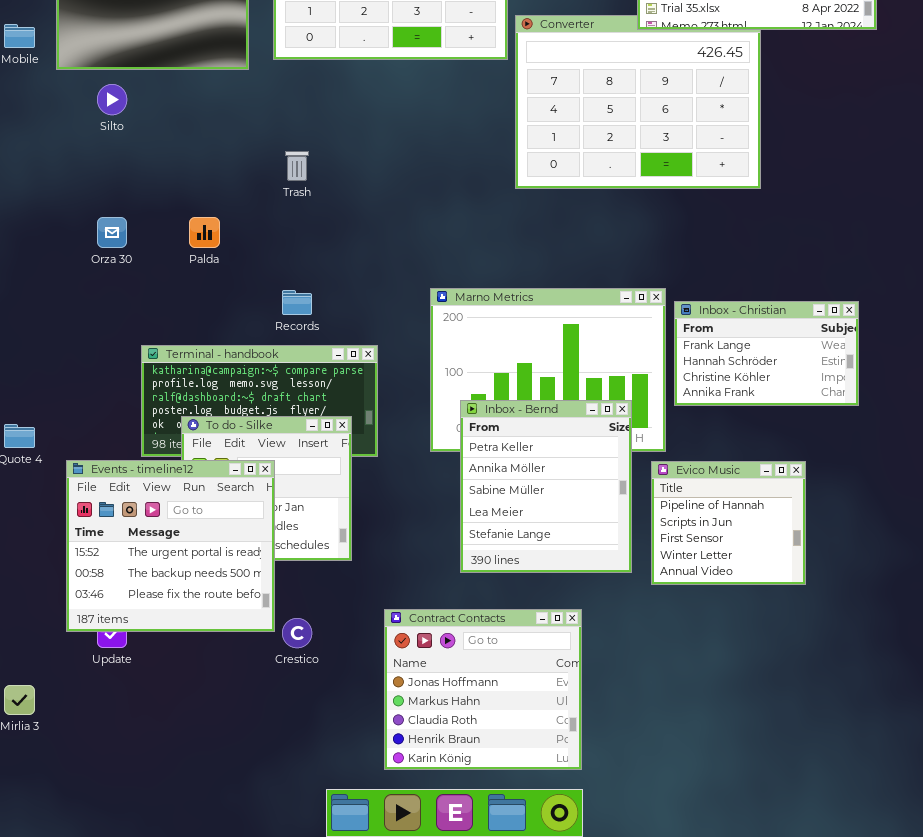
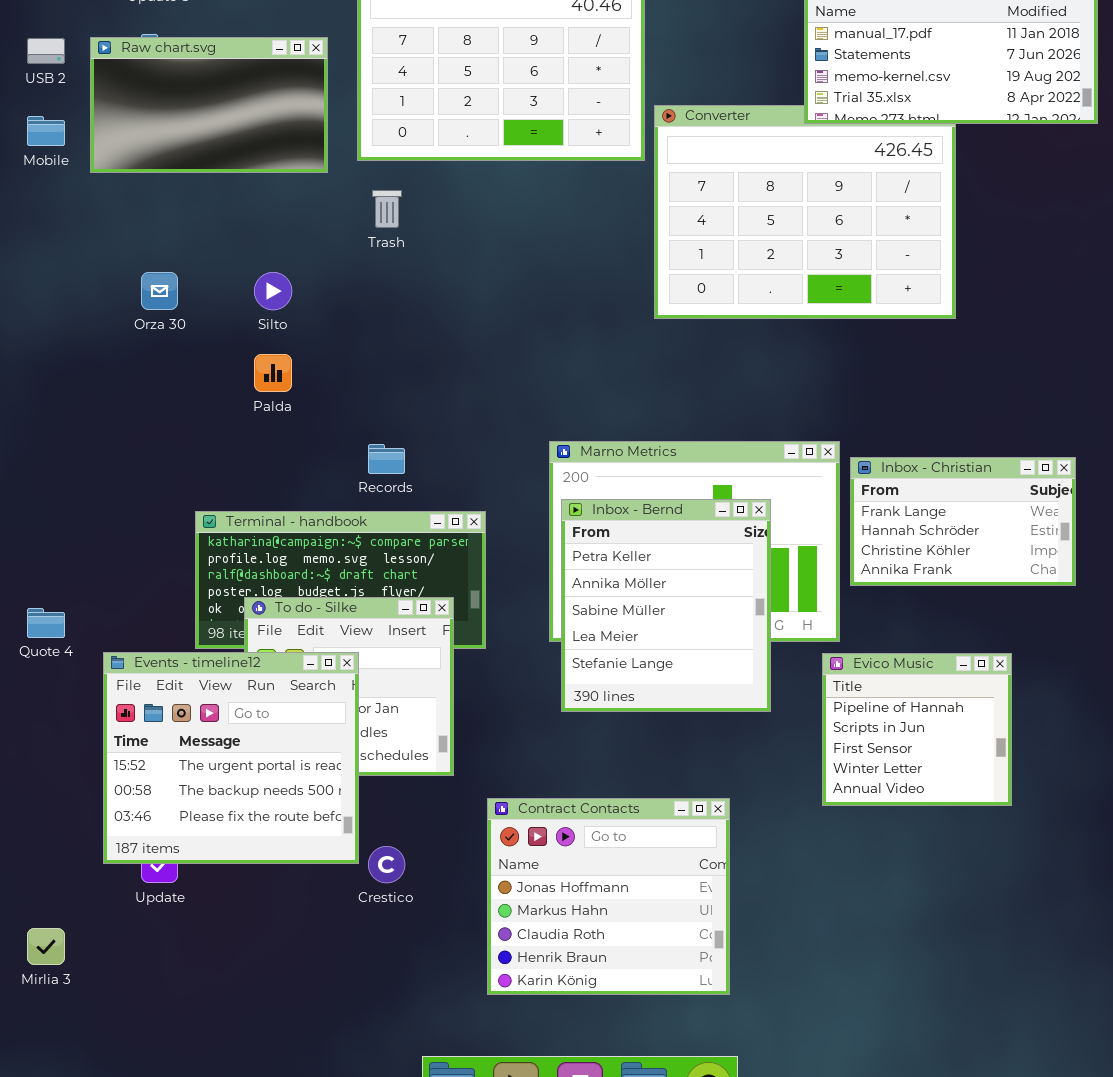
Silto: [97,84,127,115] -> [254,272,292,310], moved
Trash: [285,151,309,181] -> [372,190,402,228], moved
Orza 30: [97,217,127,248] -> [141,272,178,310], moved
Inbox - Bernd: [460,400,632,573] -> [561,499,771,712], moved
Contract Contacts: [384,609,582,770] -> [487,798,730,995], moved

